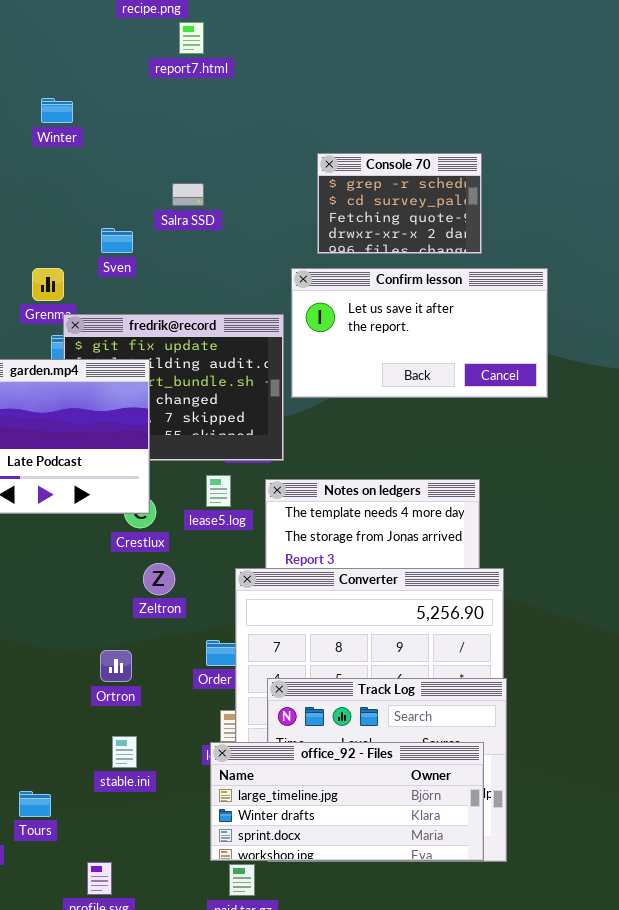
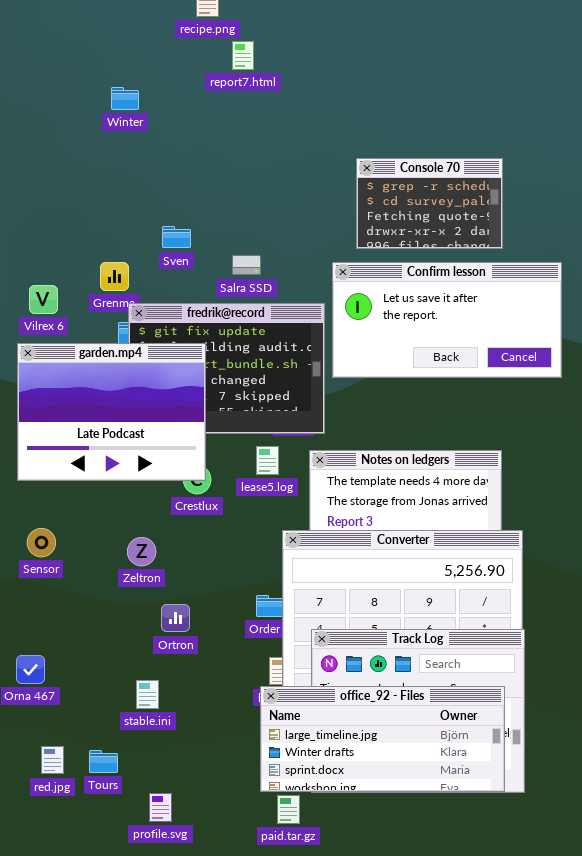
Winter: [41,98,73,123] -> [111,87,139,110], moved
Salra SSD: [172,183,204,206] -> [232,255,261,275], moved
Zeltron: [143,563,175,595] -> [127,537,156,566], moved
stable.ini: [112,736,137,768] -> [136,680,159,709], moved
Tours: [19,791,51,817] -> [89,750,118,773], moved

